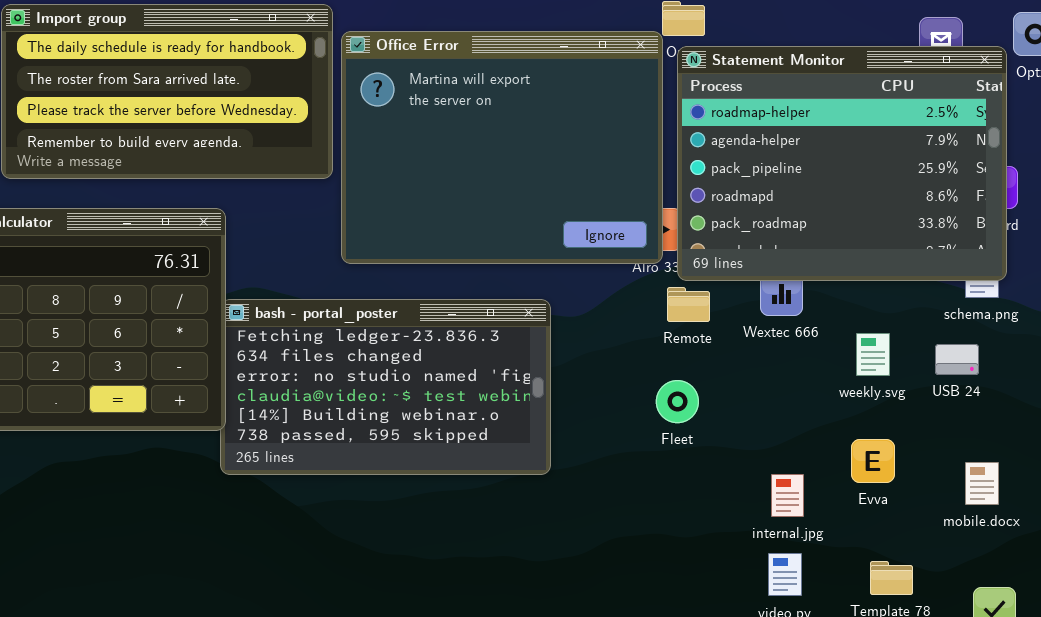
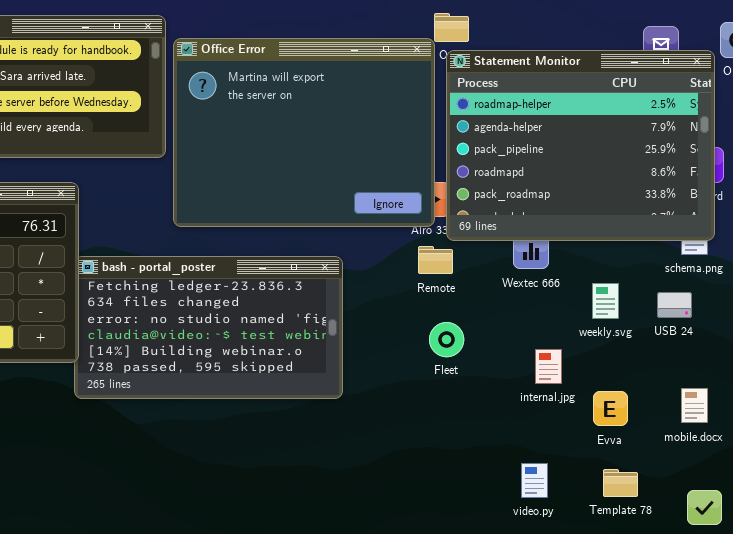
Remote: [667,287,710,322] -> [418,246,453,274], moved
Evva: [851,439,895,483] -> [593,391,628,426], moved
internal.jpg: [771,474,804,517] -> [535,349,562,384], moved

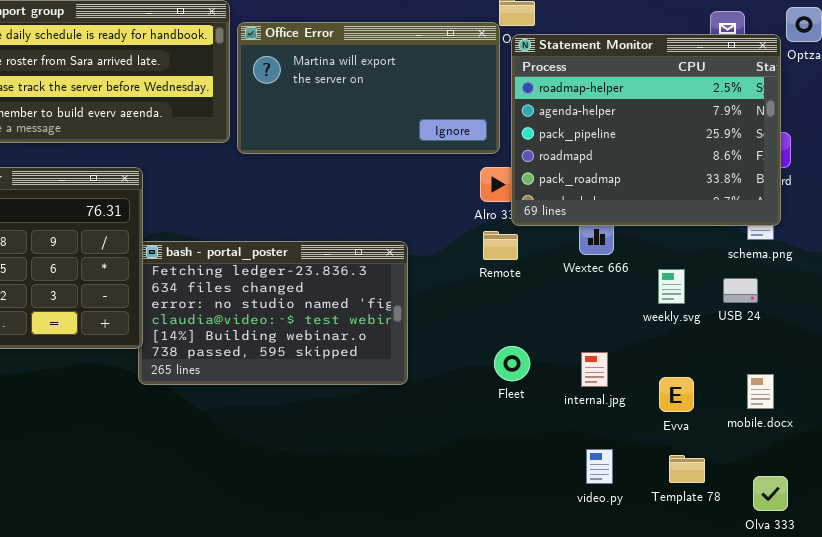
Office Error: [173,38,435,227] -> [237,22,500,154], resized
Fleet: [429,322,464,357] -> [494,346,530,381], moved
internal.jpg: [535,349,562,384] -> [581,352,608,387], moved

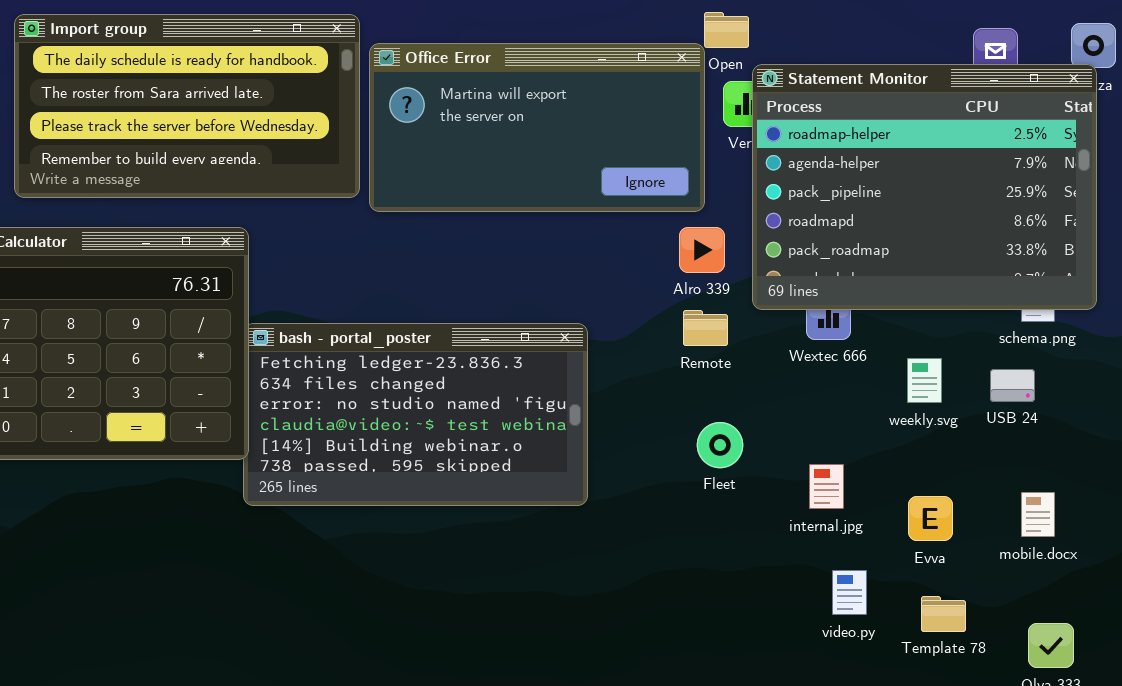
Statement Monitor: [511,34,781,226] -> [752,64,1097,310], moved
Fleet: [494,346,530,381] -> [697,422,743,468], moved
video.py: [586,449,613,484] -> [832,570,867,615], moved

